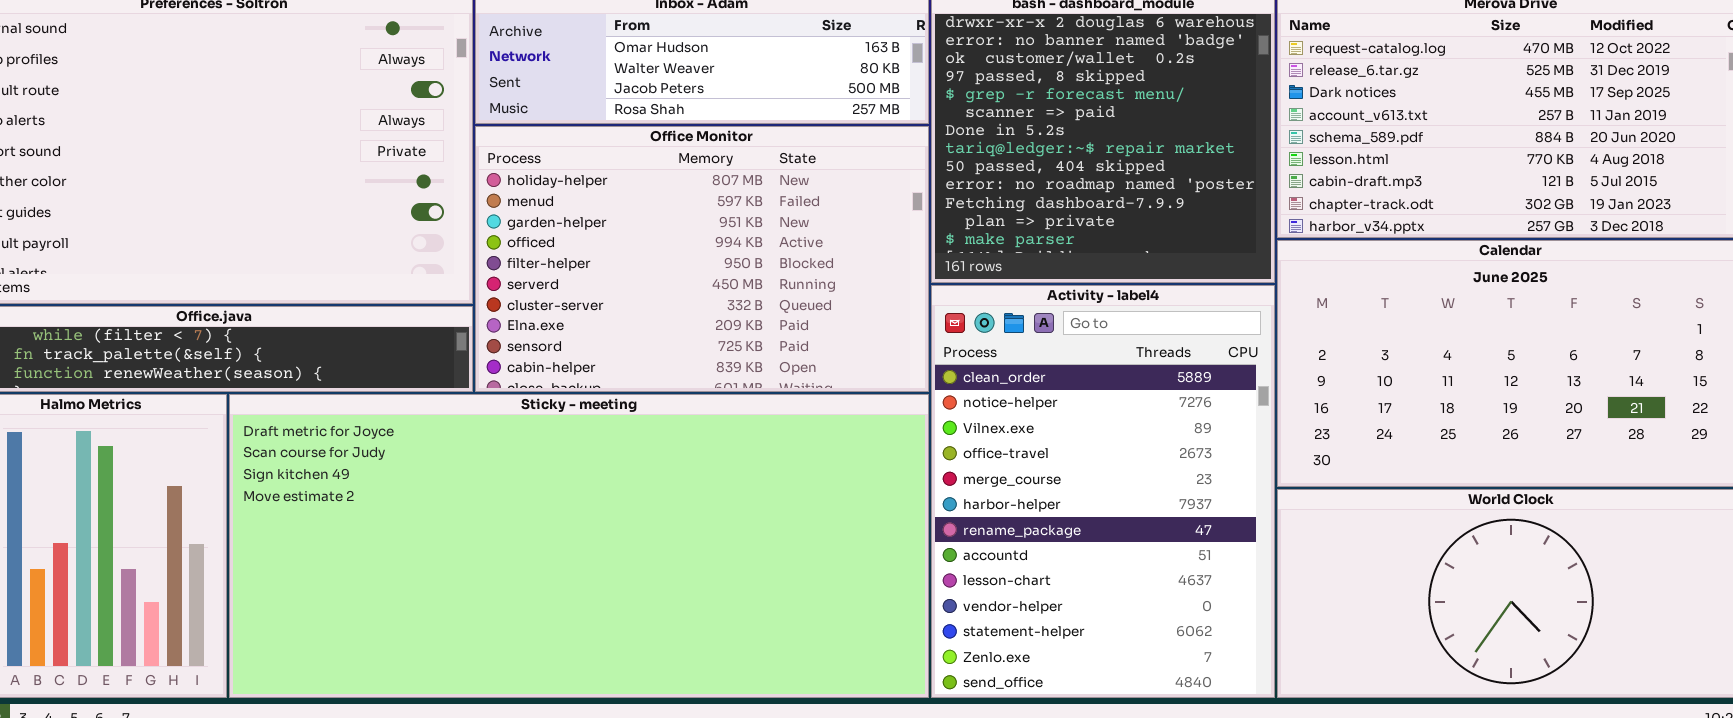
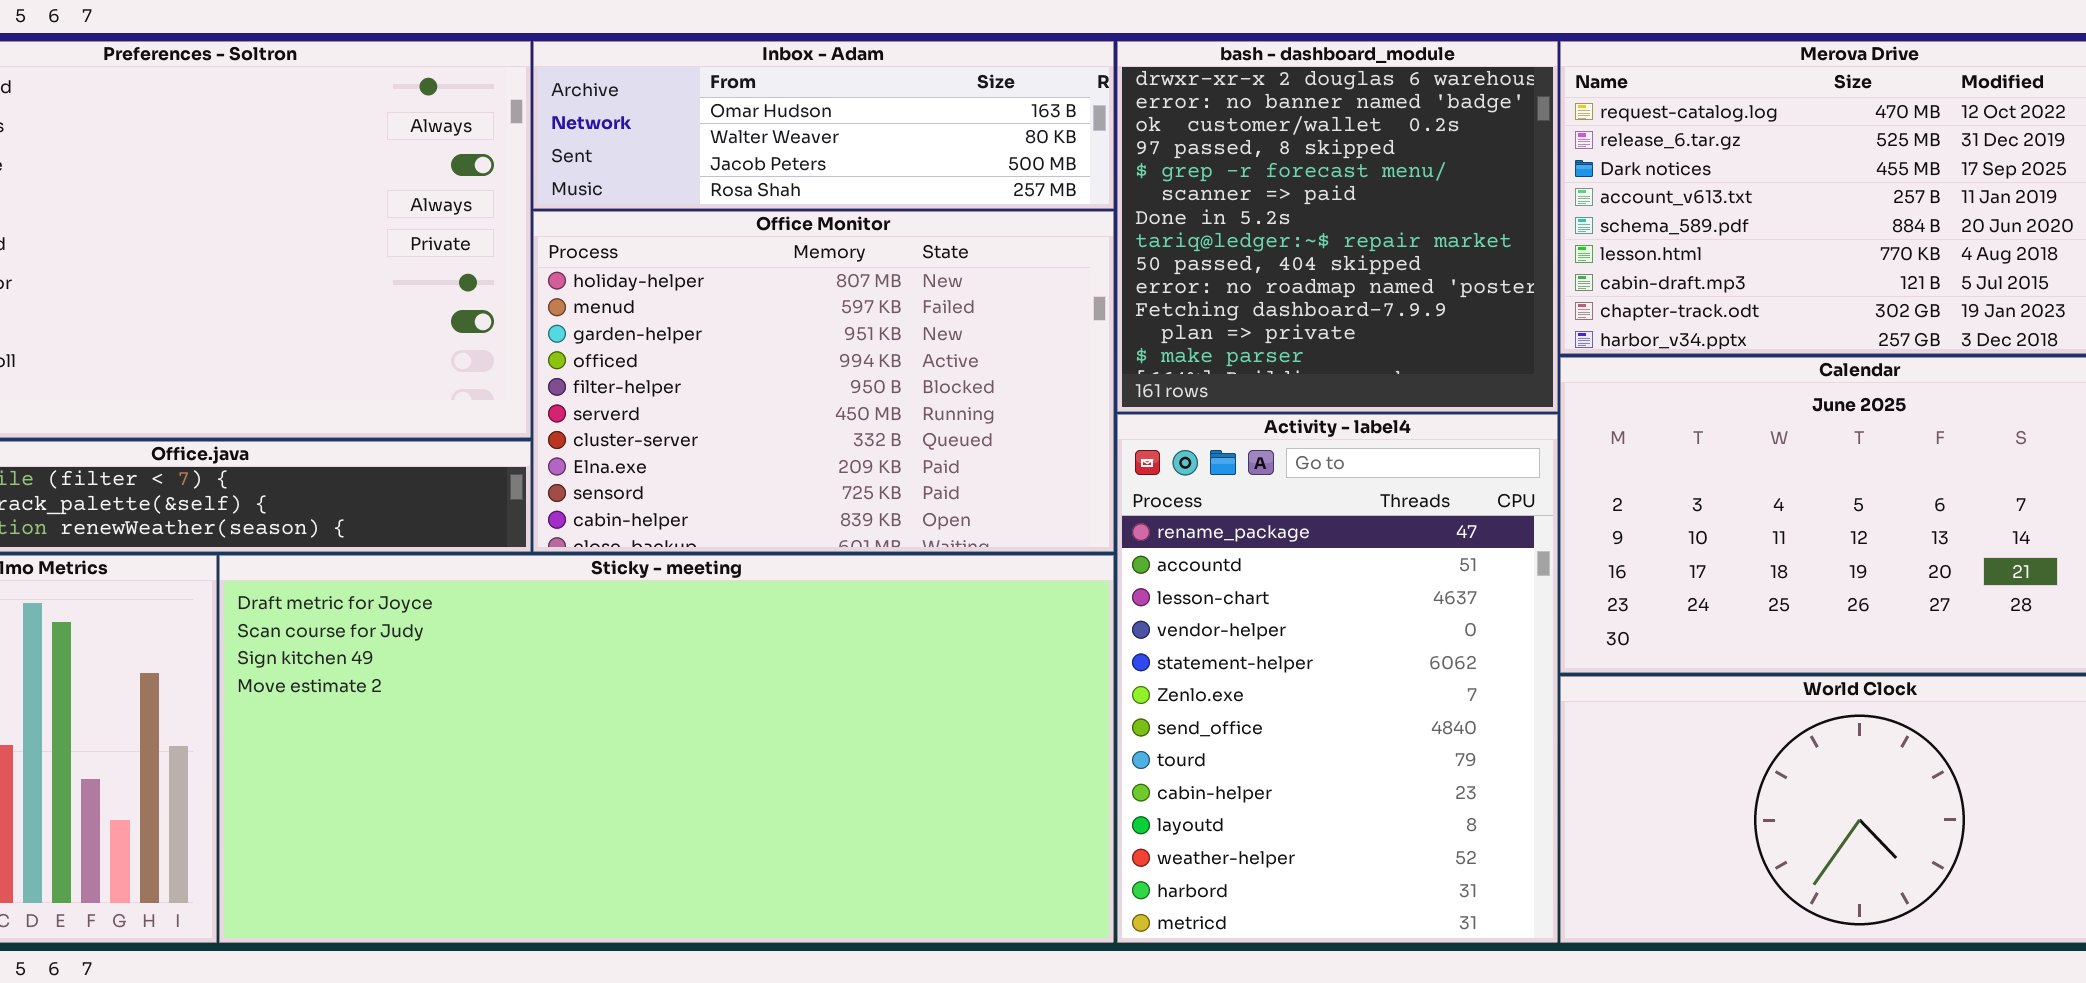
Activity - label4: [931,285,1275,698] -> [1117,414,1558,943], scrolled down 6 rows

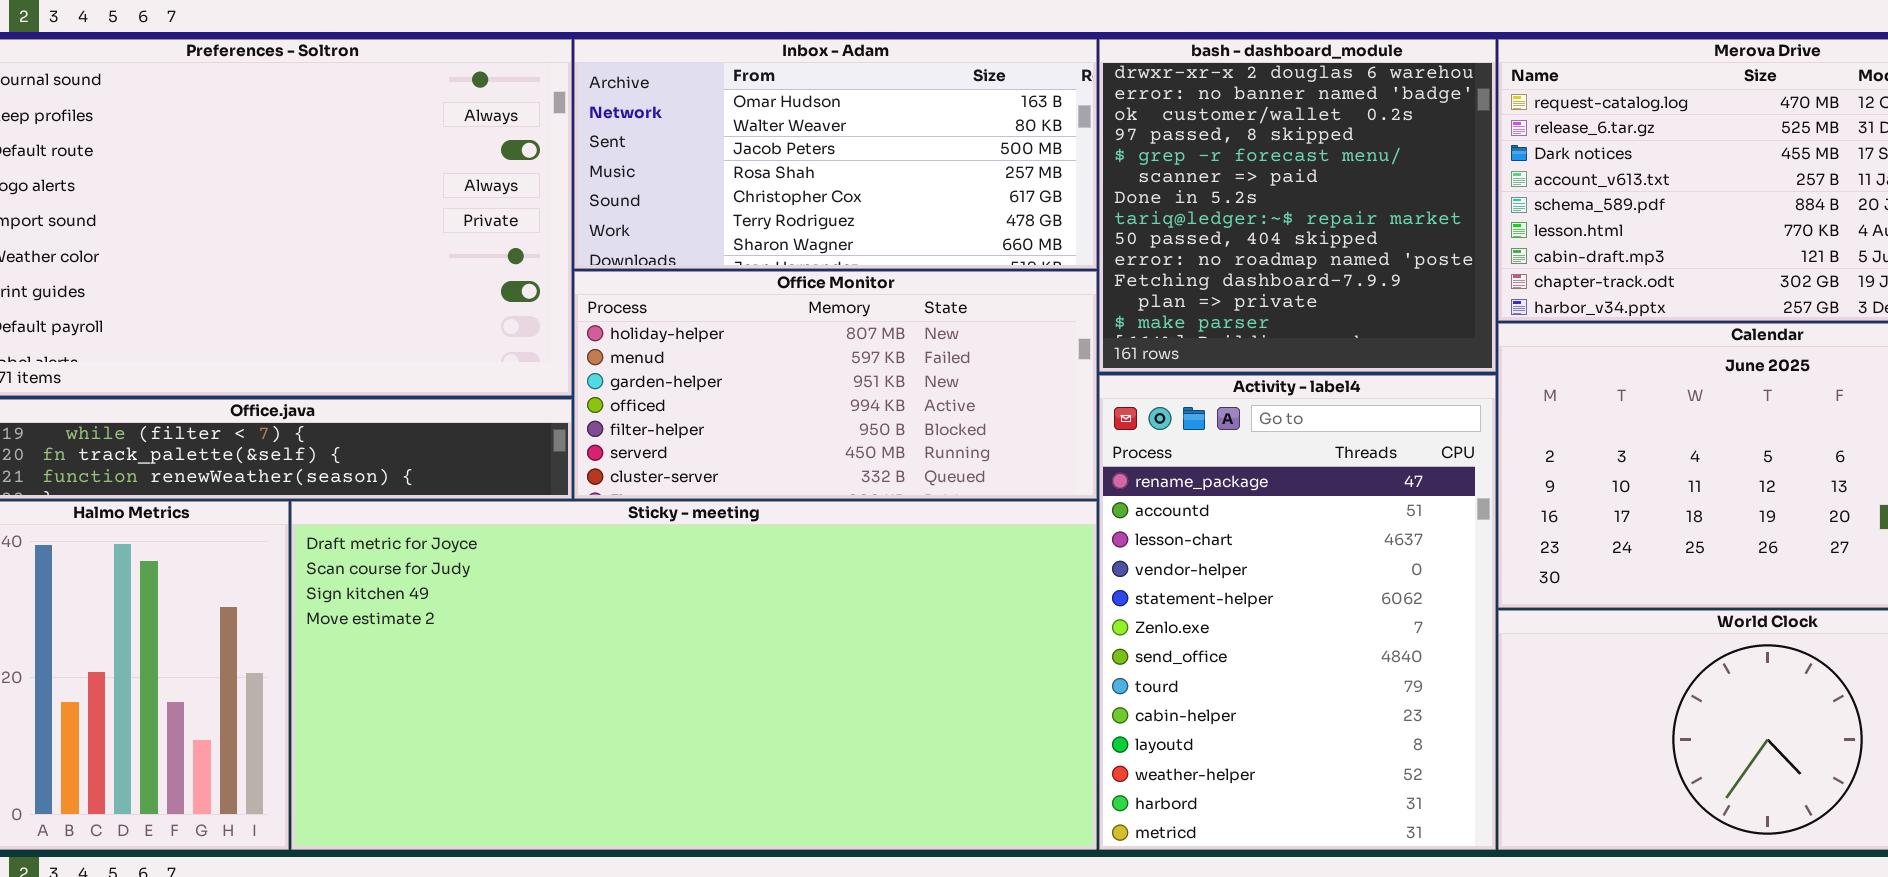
Inbox - Adam: [533,41,1114,209] -> [574,39,1097,269], resized
Office Monitor: [533,211,1114,552] -> [574,271,1097,499], resized

